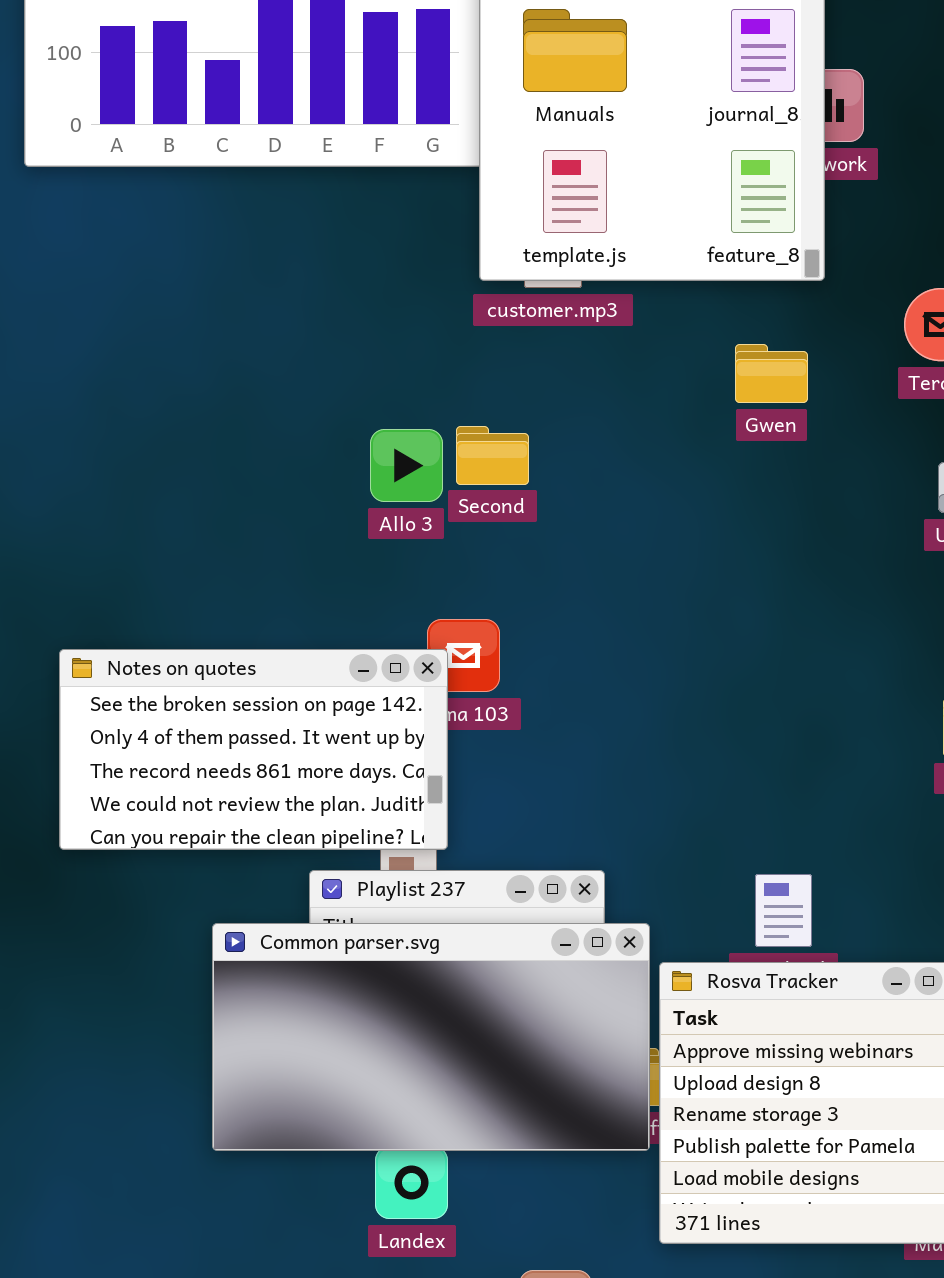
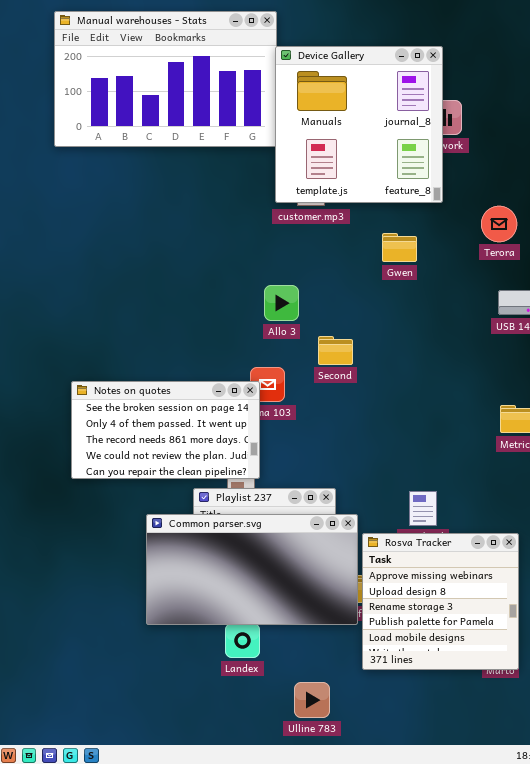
Gwen: [735,344,808,403] -> [382,233,417,262], moved
Second: [456,426,529,485] -> [318,336,353,365], moved
Allo 3: [370,429,443,502] -> [264,285,299,321], moved

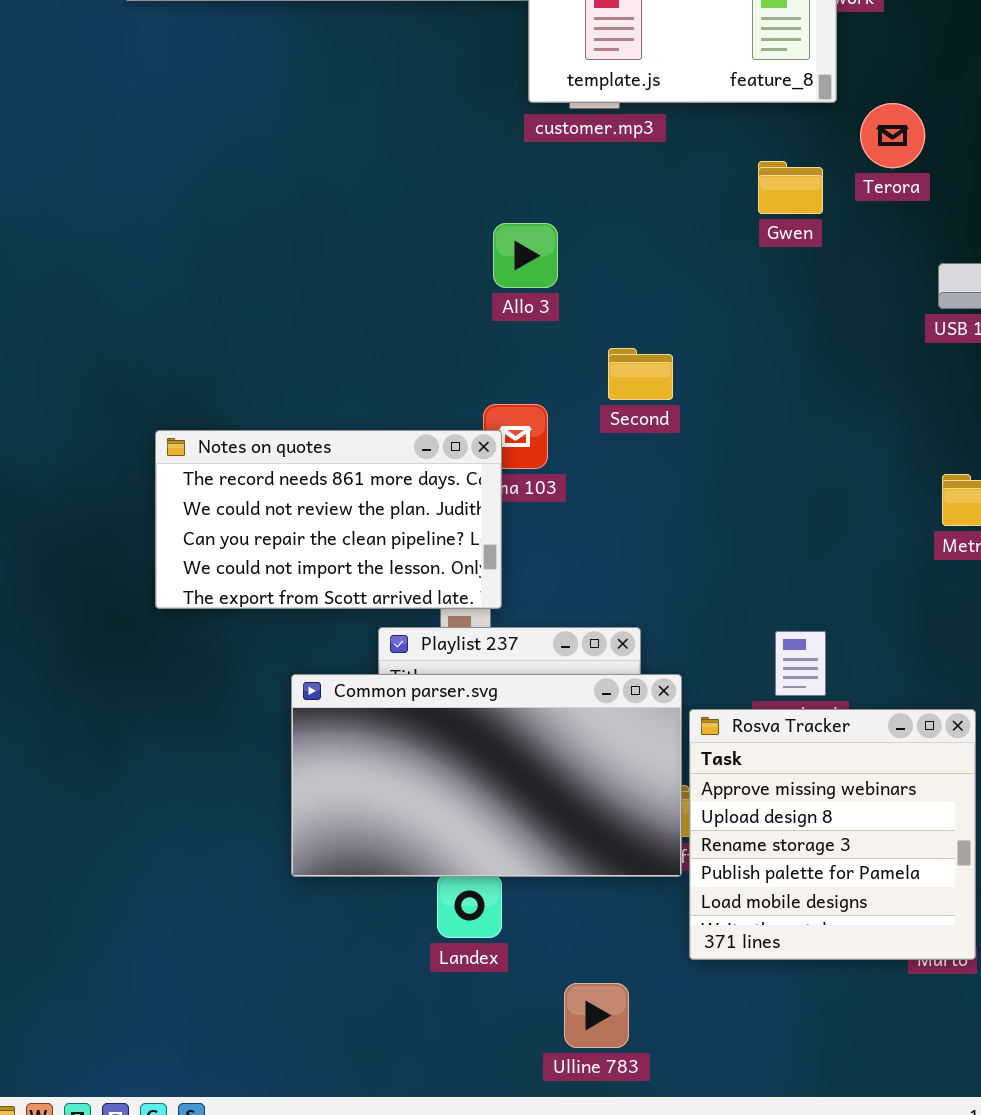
Terora: [481,206,517,242] -> [860,103,925,168], moved
Gwen: [382,233,417,262] -> [758,161,823,214], moved
Allo 3: [264,285,299,321] -> [493,223,558,288], moved
Notes on quotes: [71,381,260,479] -> [155,430,502,609], scrolled down 2 rows

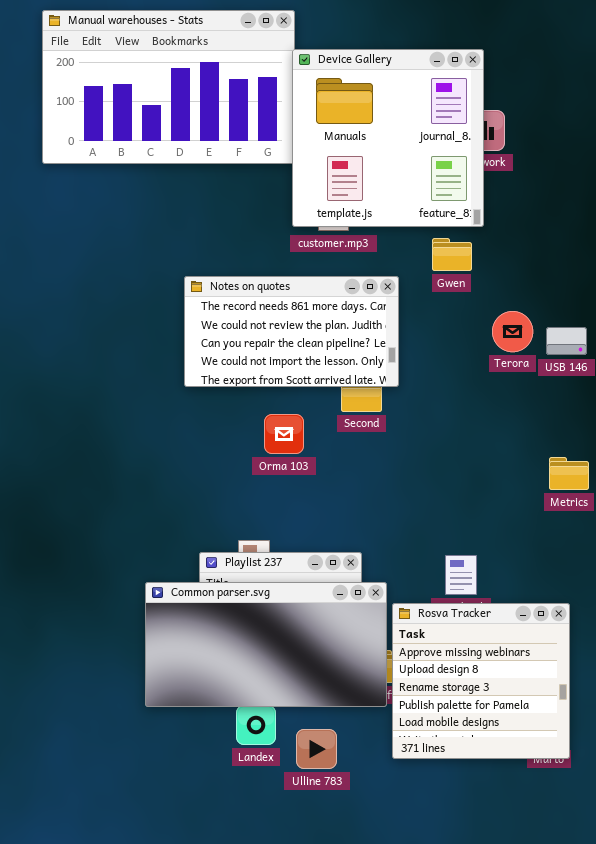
Terora: [860,103,925,168] -> [492,311,533,352], moved
Gwen: [758,161,823,214] -> [432,238,472,271], moved
Notes on quotes: [155,430,502,609] -> [184,276,399,387], moved
Ulline 783: [564,983,629,1048] -> [296,729,337,769], moved

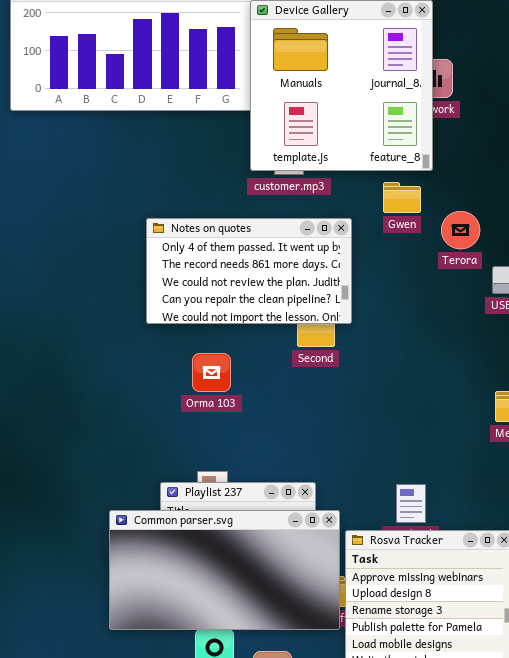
Notes on quotes: [184,276,399,387] -> [146,218,352,324], scrolled up 1 row
Terora: [492,311,533,352] -> [441,211,480,249], moved
Orma 103: [264,414,304,454] -> [192,353,231,392], moved

